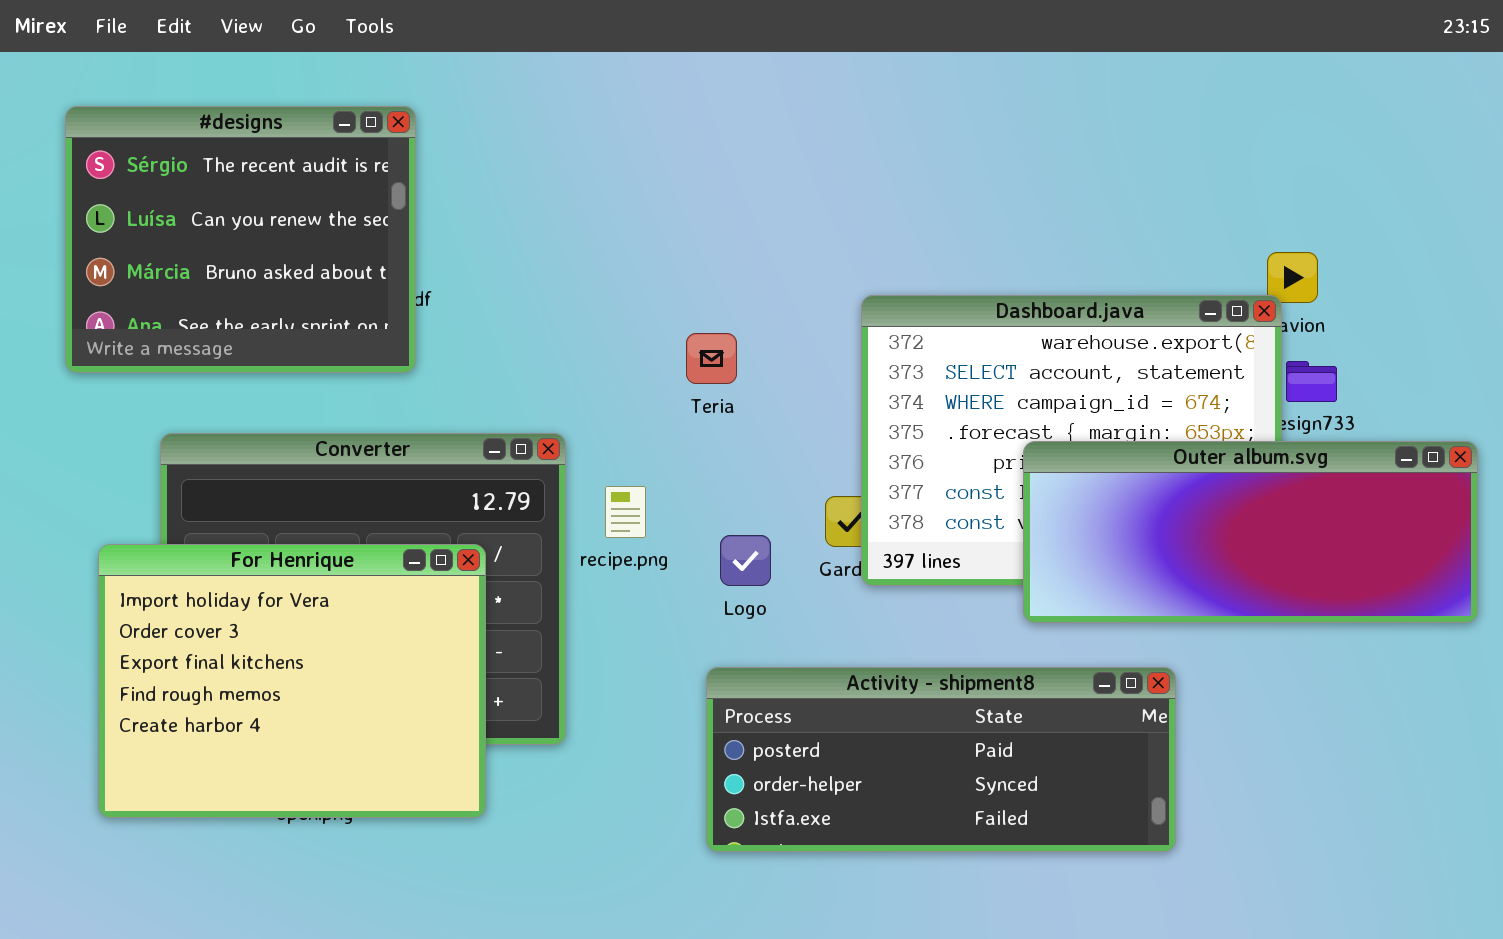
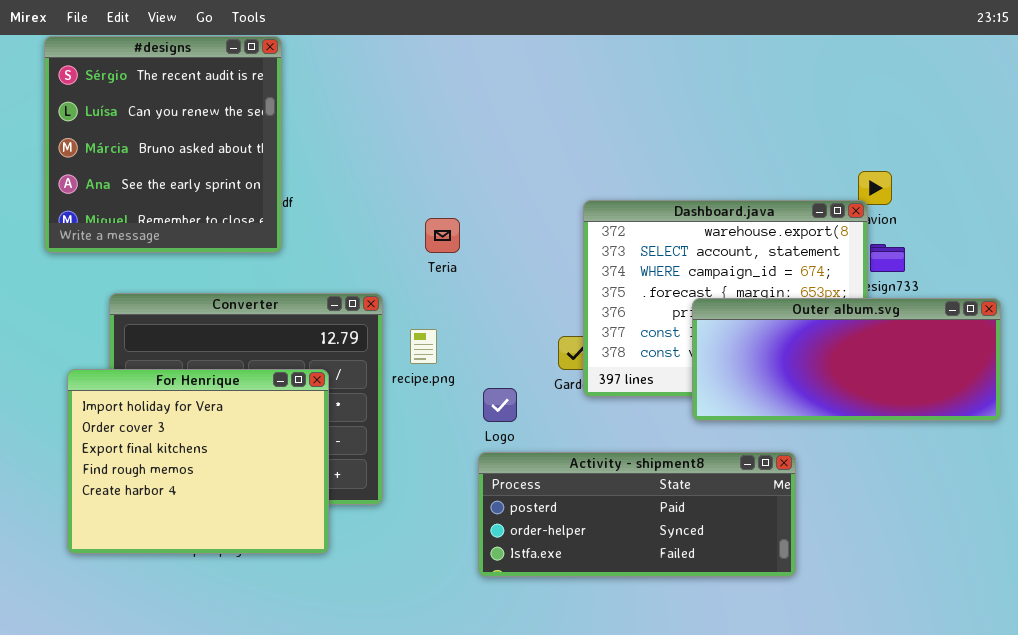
#designs: [65,106,416,373] -> [44,36,282,253], resized
Teria: [686,333,737,384] -> [425,218,460,253], moved
Logo: [720,535,771,586] -> [483,388,517,422], moved

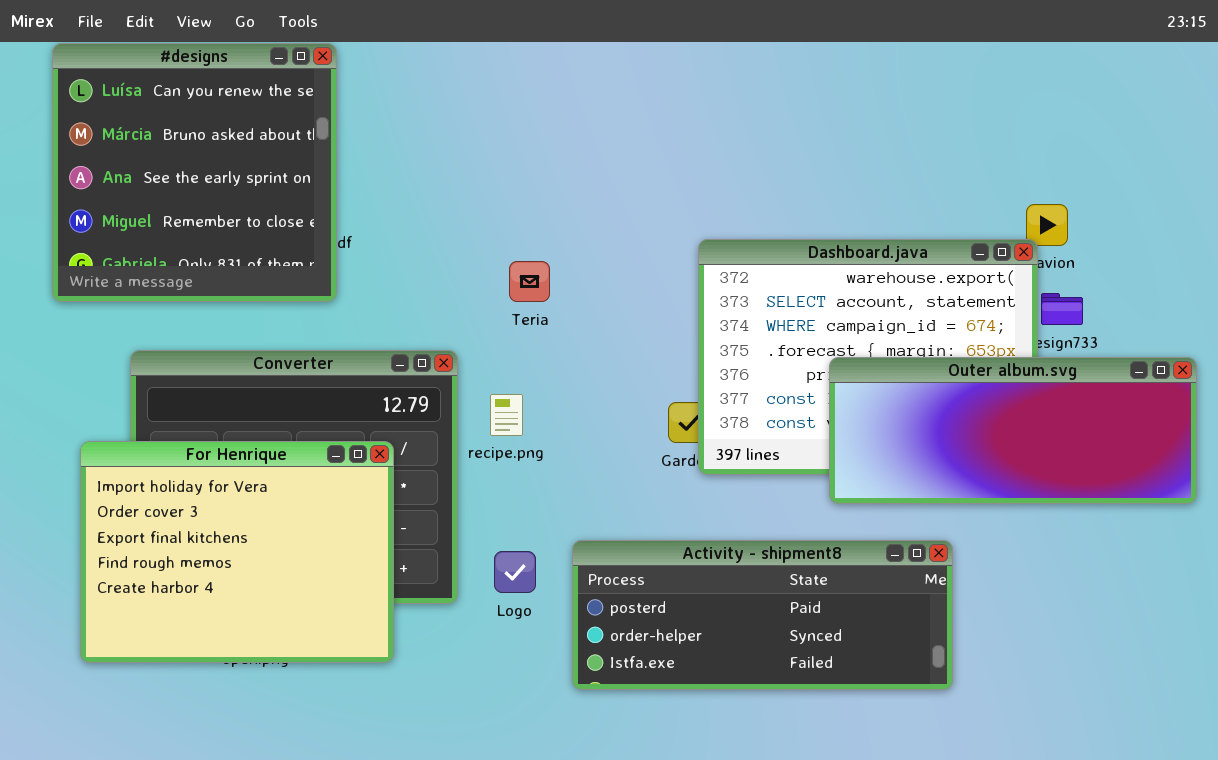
#designs: [44,36,282,253] -> [52,43,337,302], scrolled down 1 row
Logo: [483,388,517,422] -> [494,551,536,593], moved

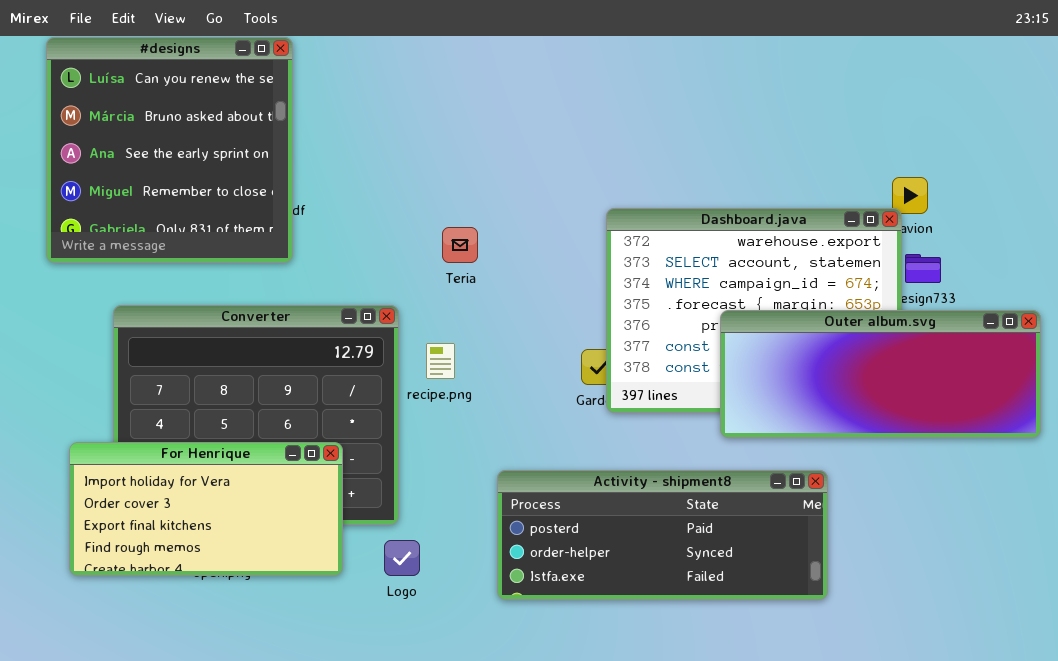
For Henrique: [80,441,394,663] -> [69,442,343,576], resized
Logo: [494,551,536,593] -> [384,540,420,576], moved

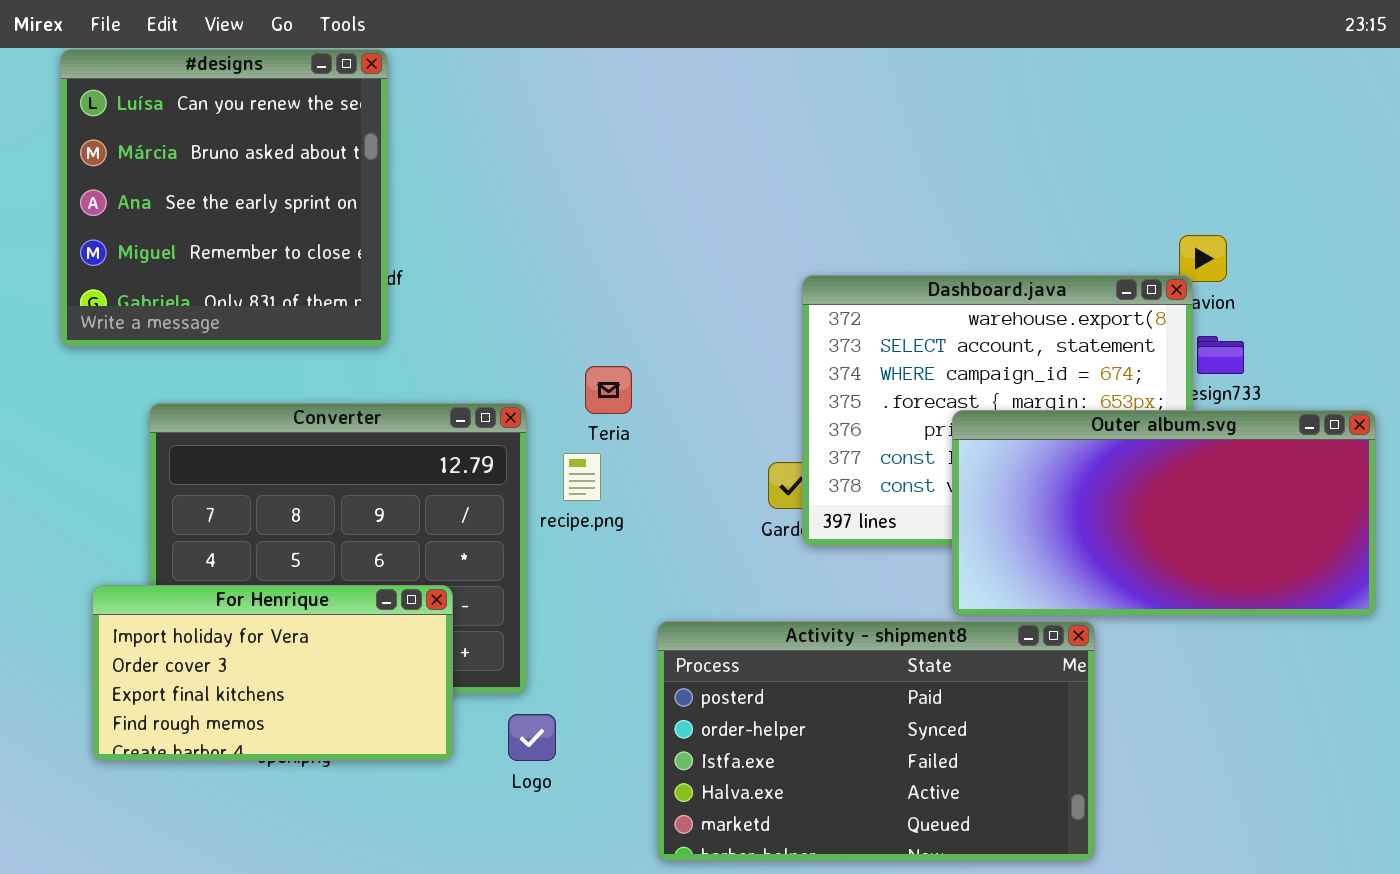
Teria: [442,227,478,263] -> [585,366,632,414], moved
Outer album.svg: [720,310,1041,438] -> [952,410,1376,616], resized
Activity - shipment8: [497,470,828,600] -> [657,621,1095,861], resized

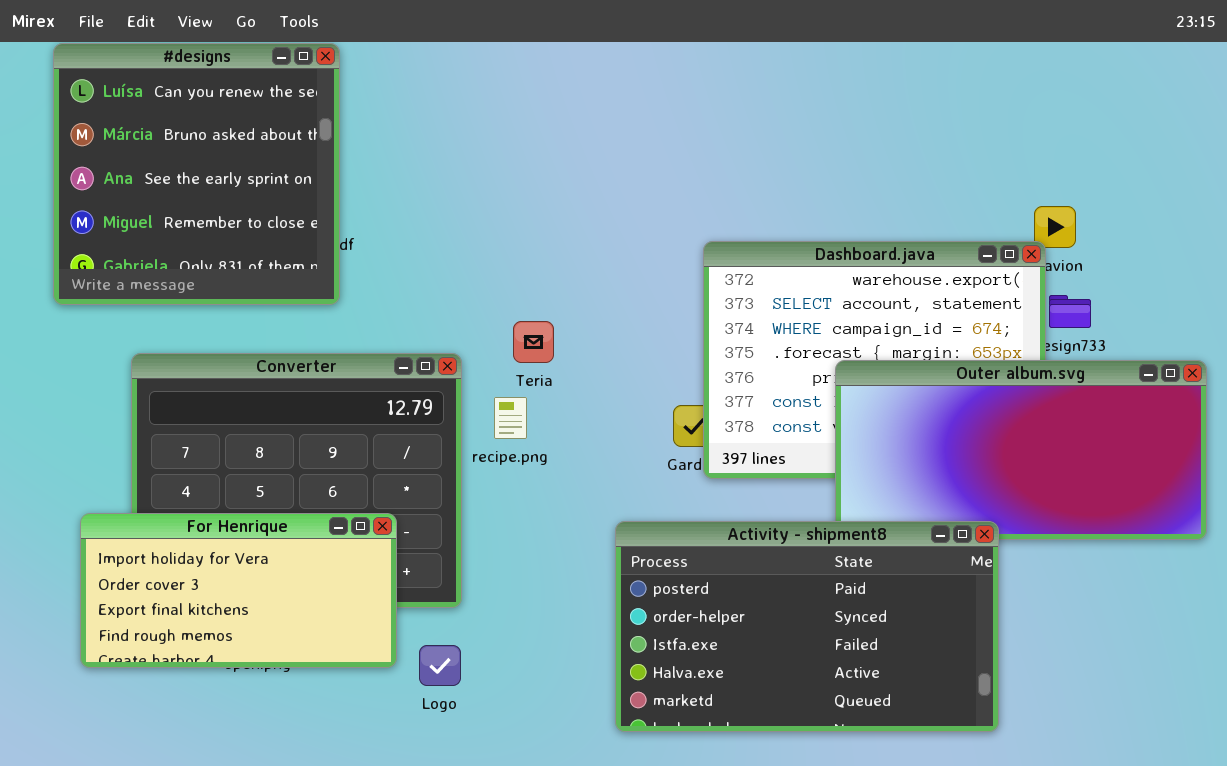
Activity - shipment8: [657,621,1095,861] -> [615,521,999,732], moved
Logo: [508,714,556,761] -> [419,645,461,686], moved

